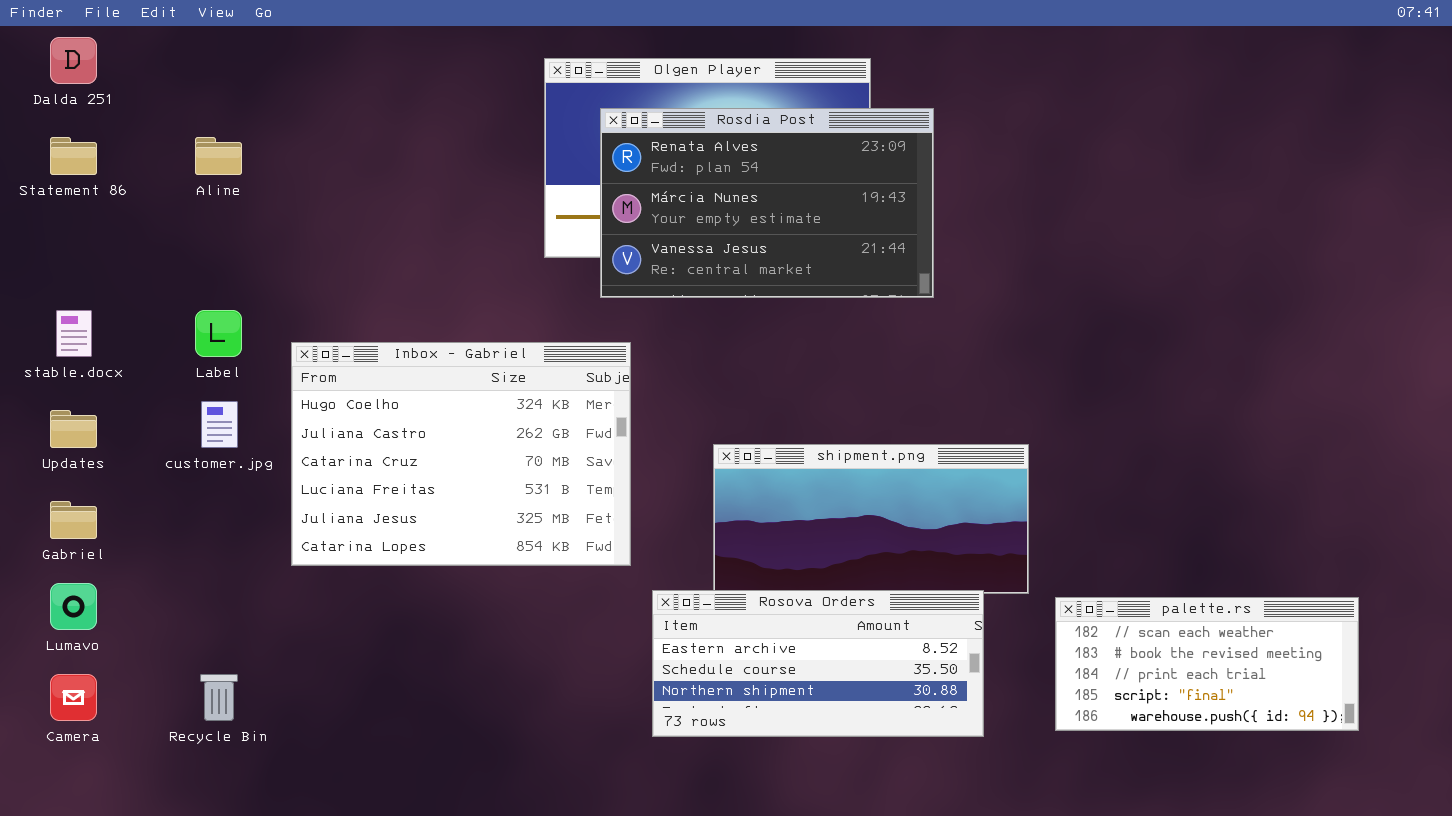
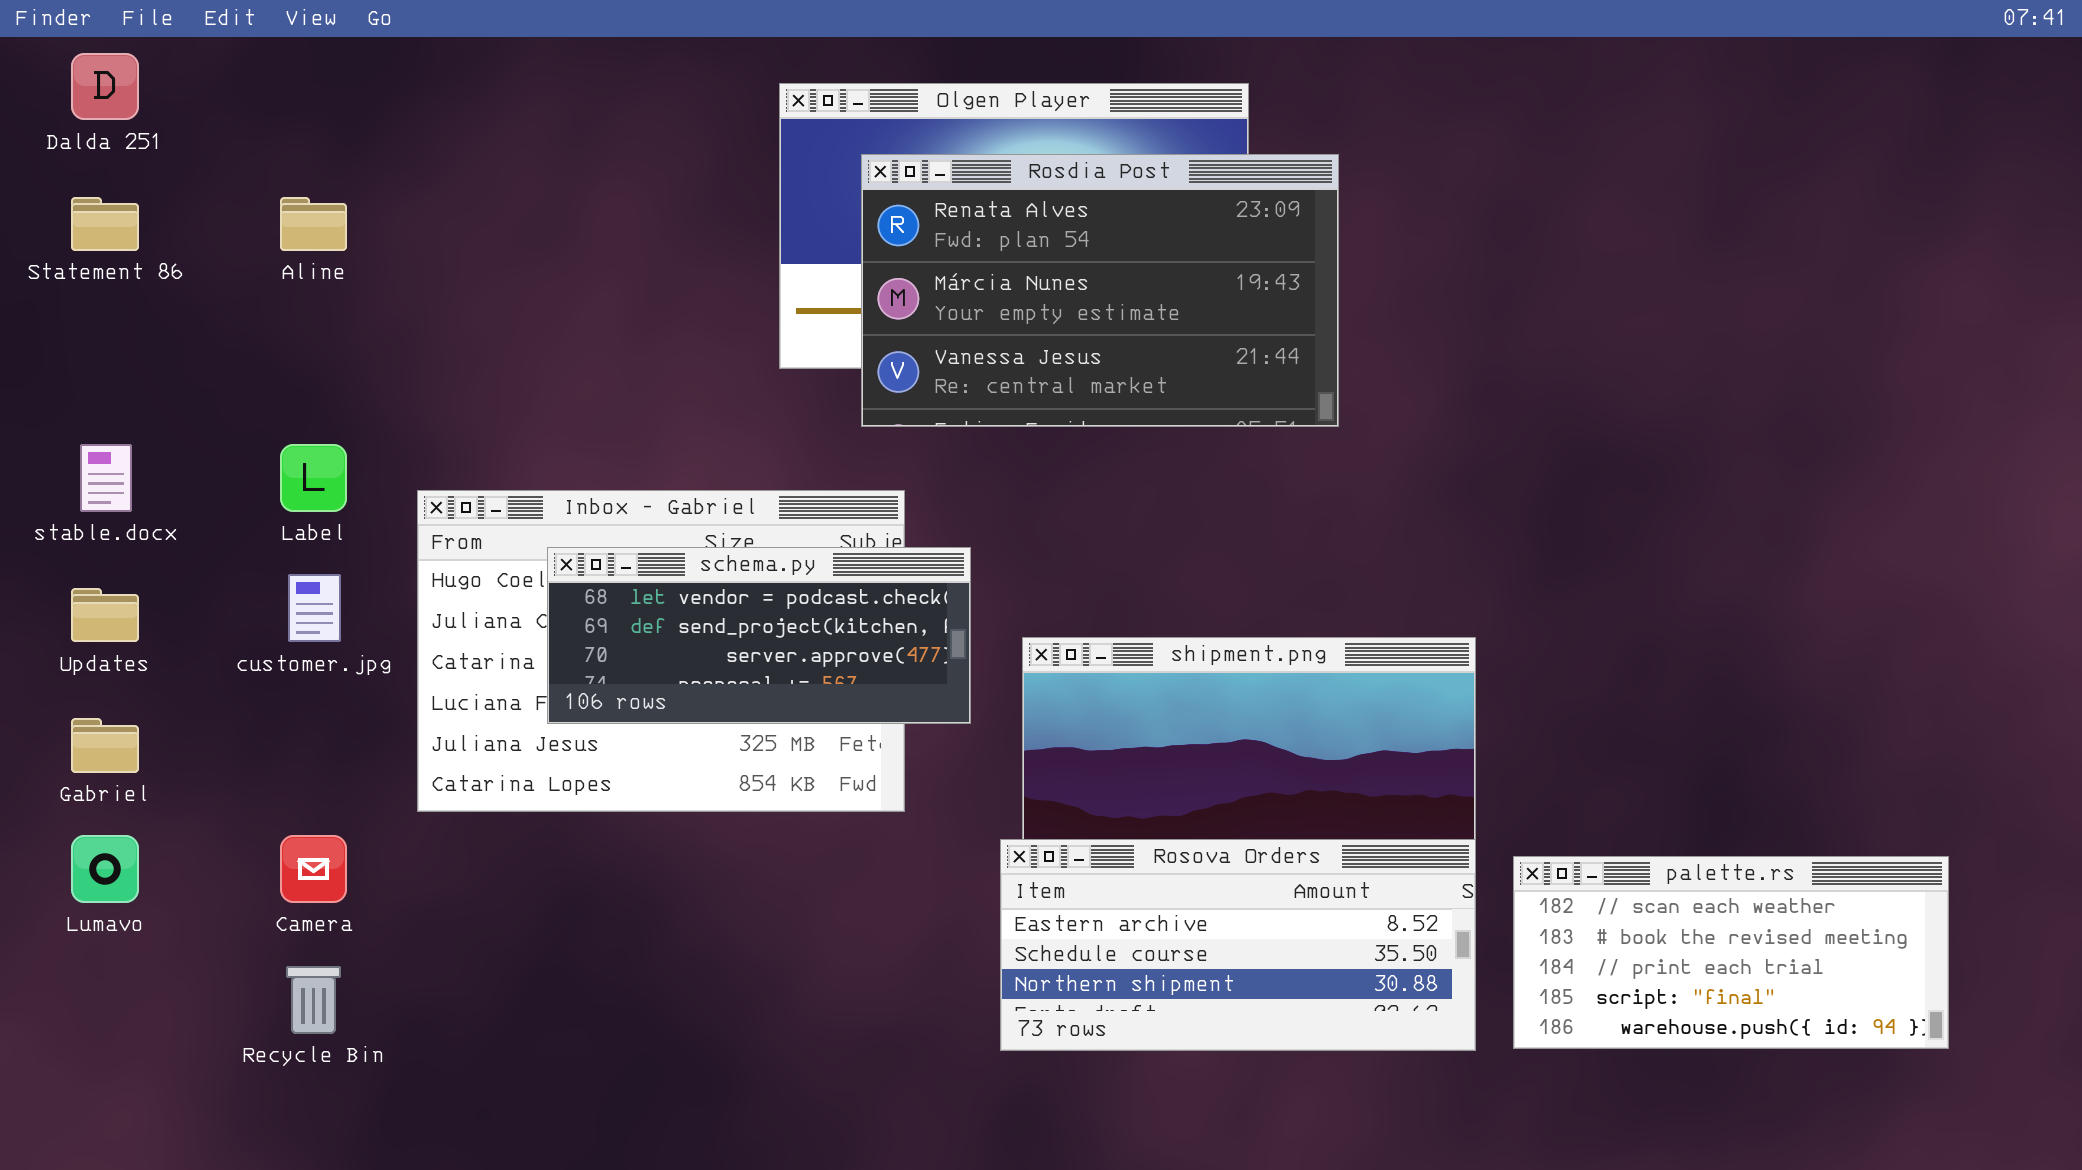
schema.py: none -> [547,547,971,724], opened
Rosova Orders: [652,590,984,737] -> [1000,839,1476,1051], moved
Camera: [50,674,97,721] -> [280,835,347,903], moved

